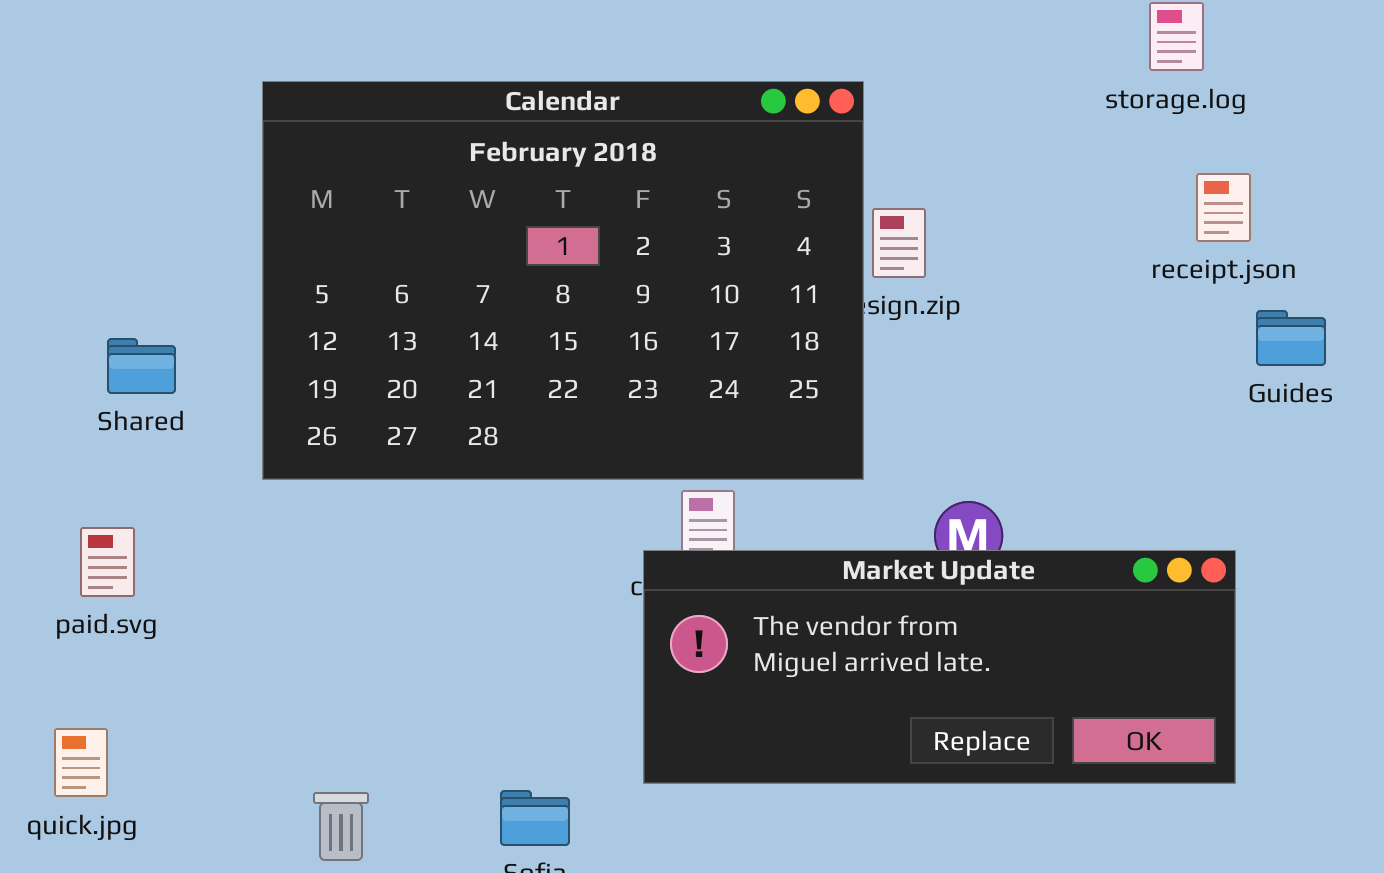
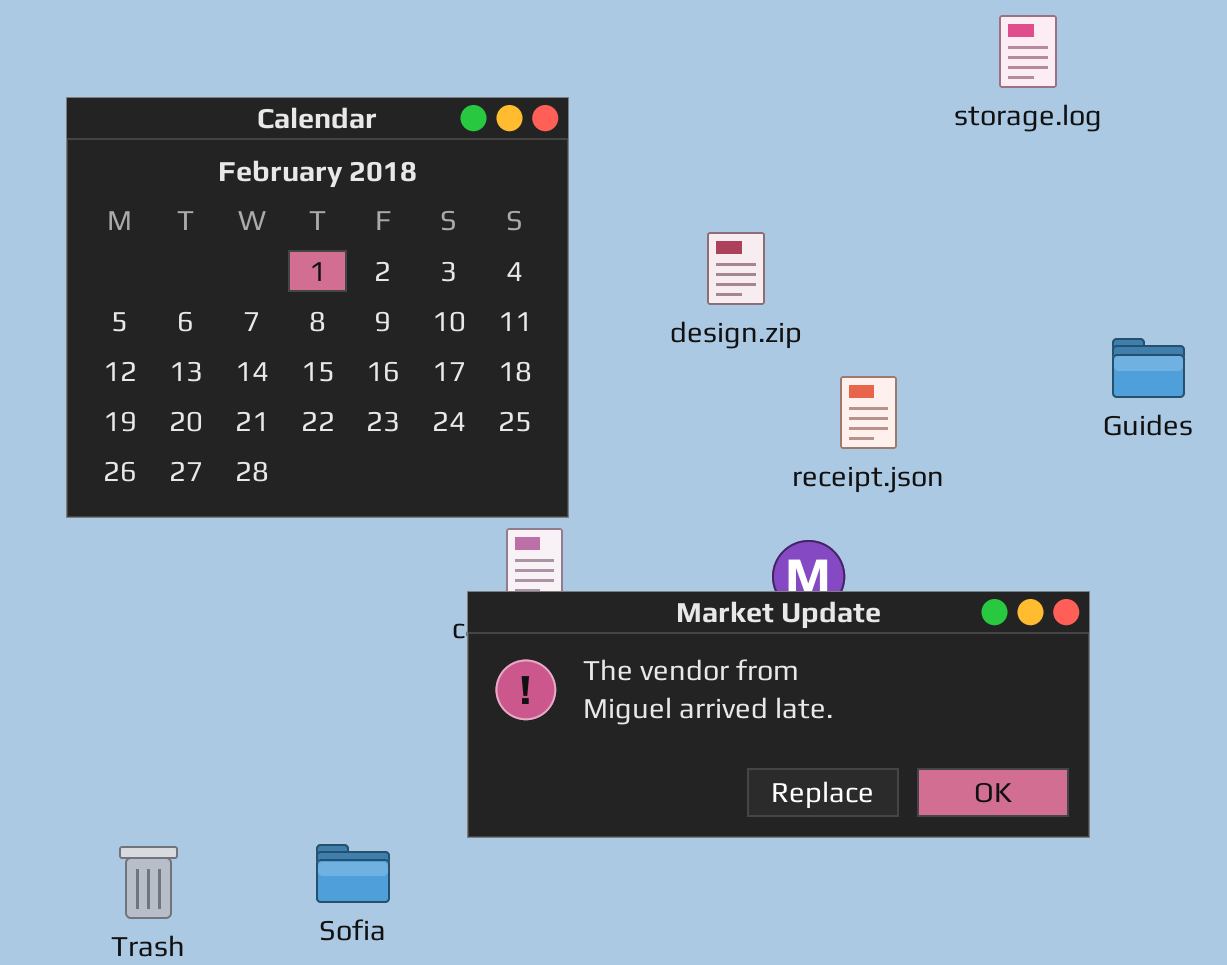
Calendar: [262,81,864,480] -> [66,97,569,518], resized
receipt.json: [1196,173,1251,242] -> [840,376,897,449], moved

